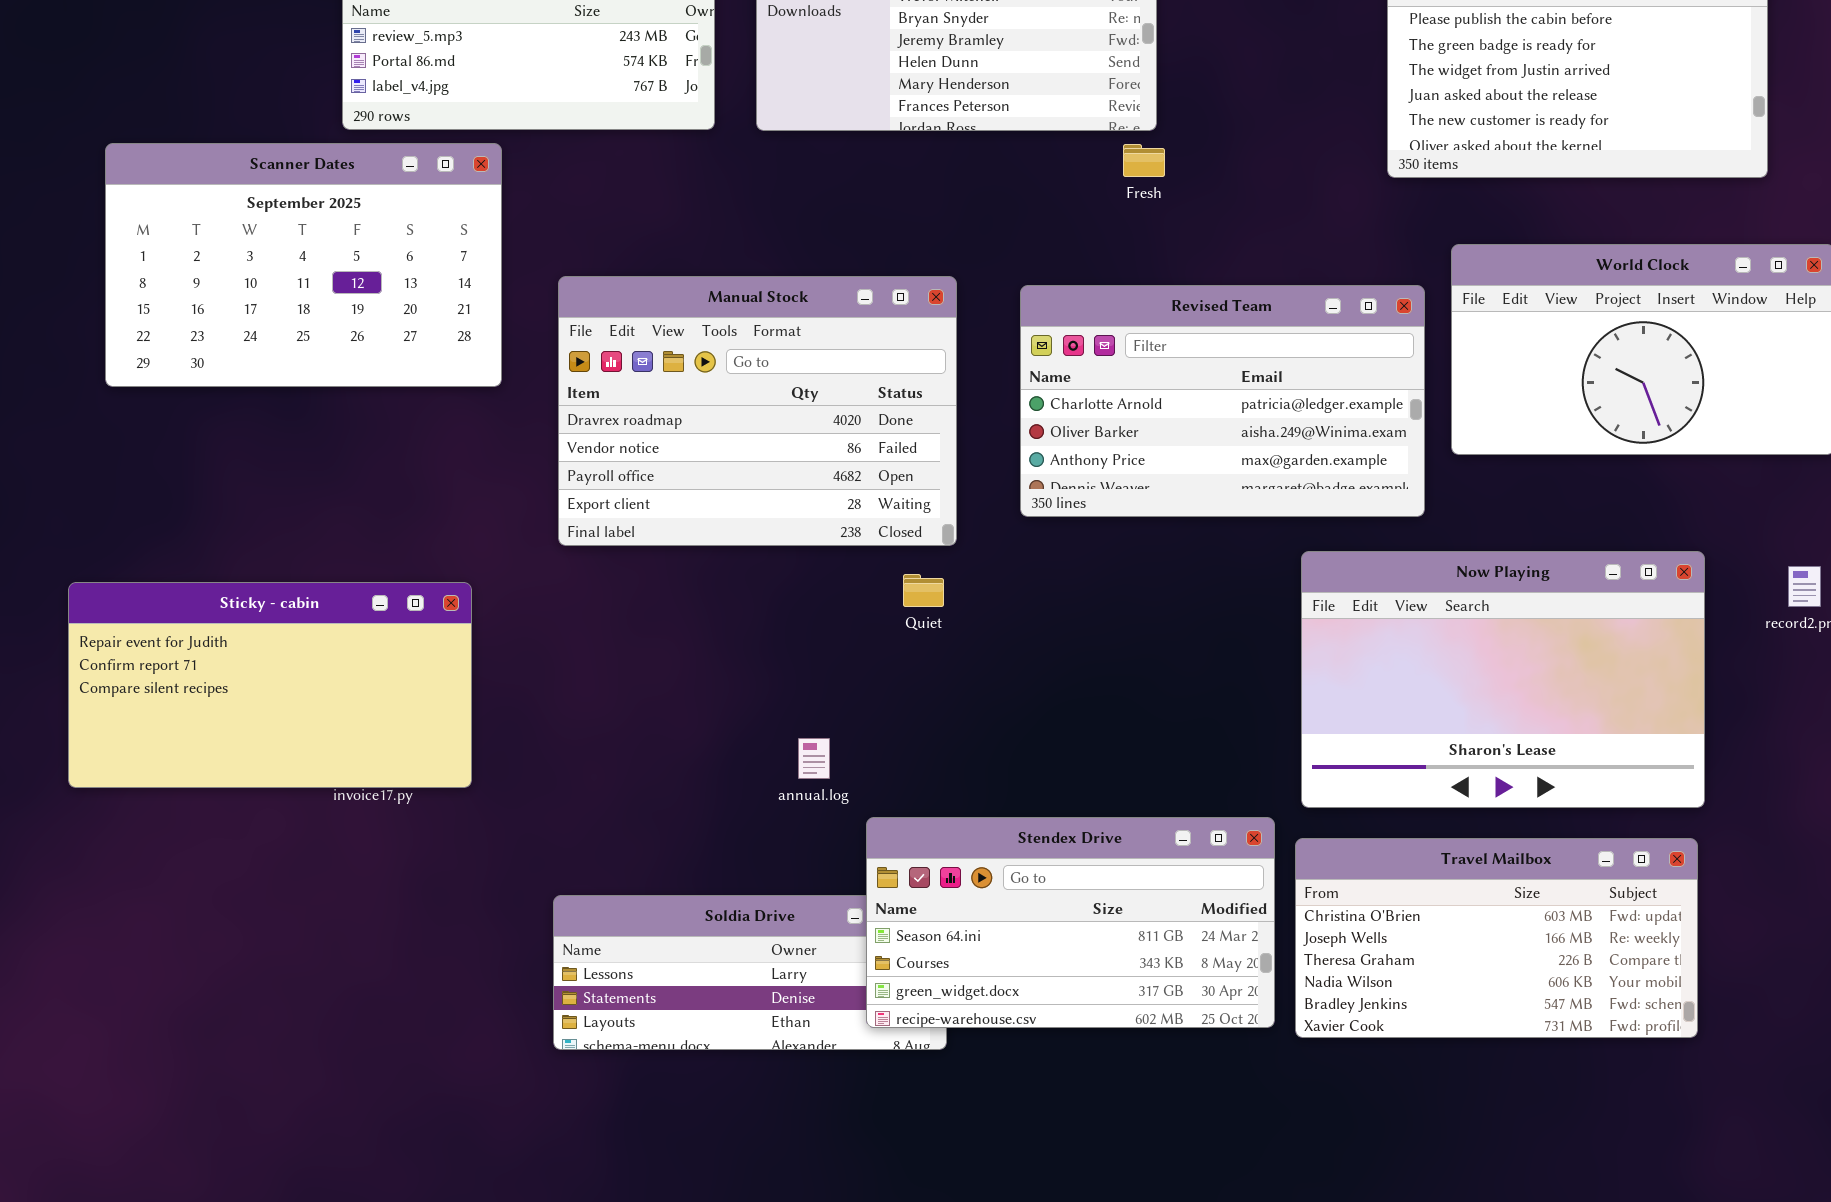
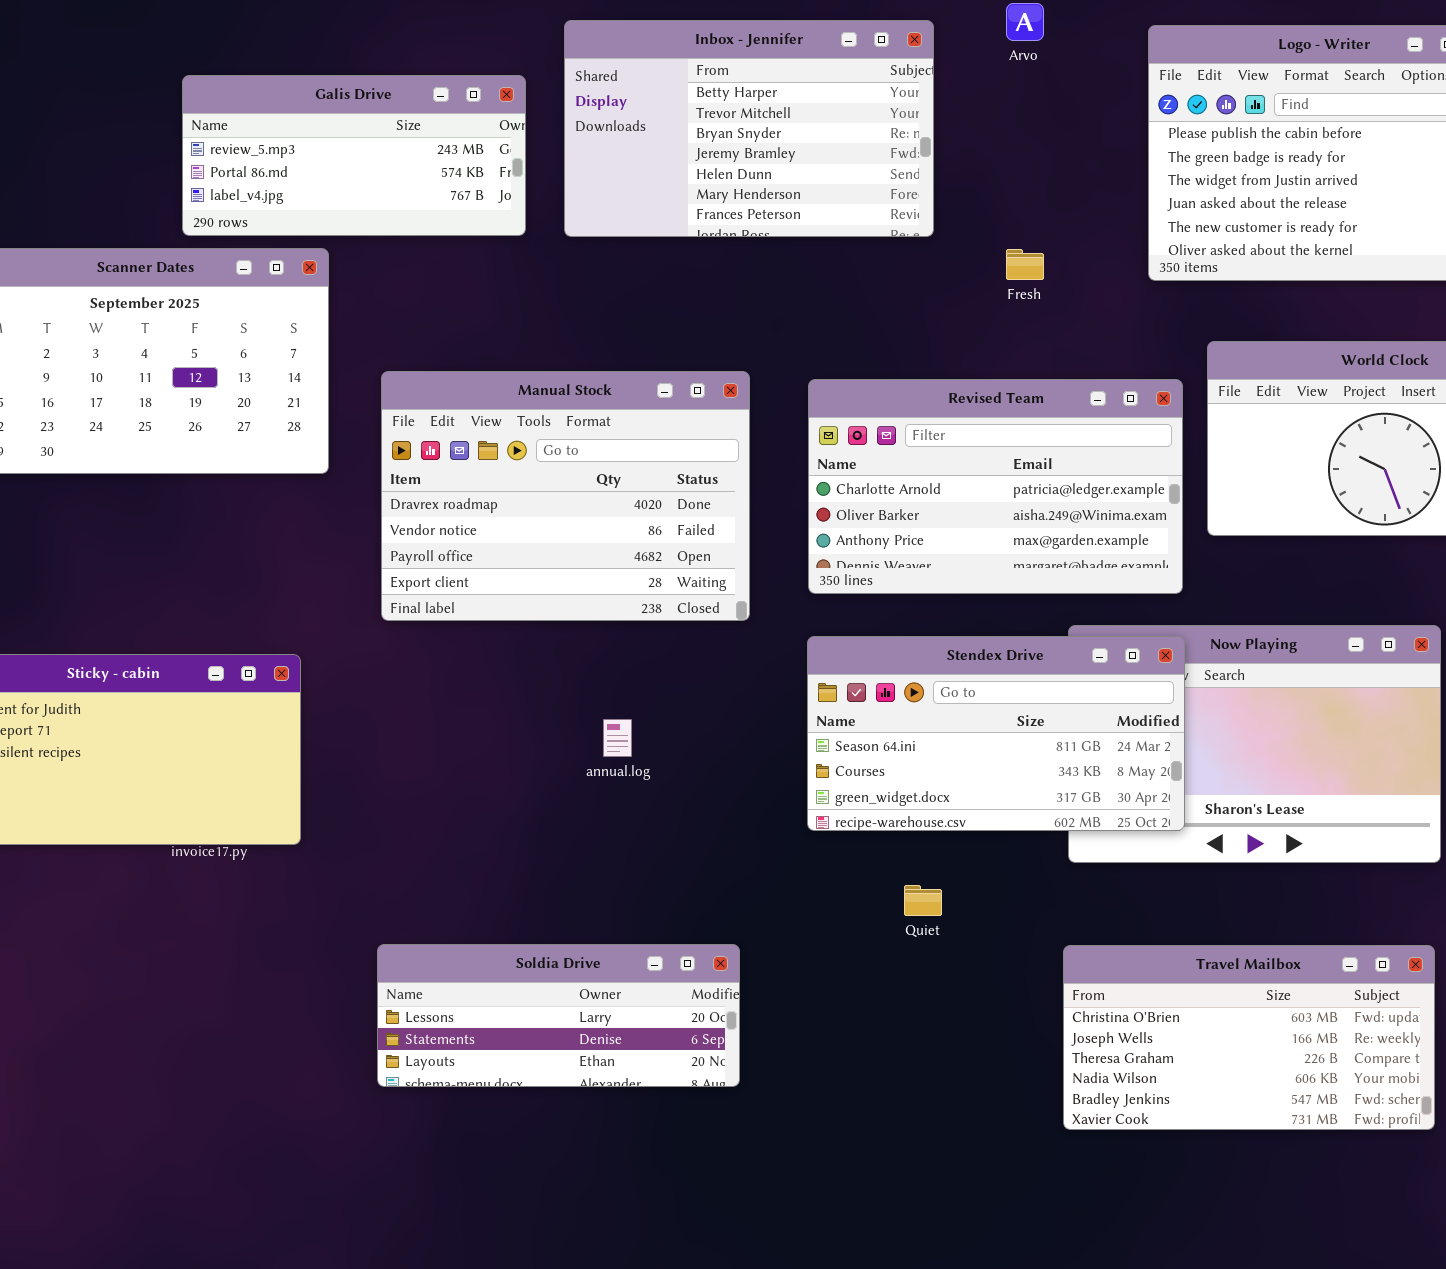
Fresh: [1123,144,1165,177] -> [1006,249,1044,280], moved
Quiet: [903,574,944,607] -> [904,885,942,916], moved
annual.log: [798,738,830,779] -> [603,719,632,757], moved
Stendex Drive: [866,817,1275,1028] -> [807,636,1185,831], moved
Travel Mailbox: [1295,838,1698,1038] -> [1063,945,1435,1130], moved

